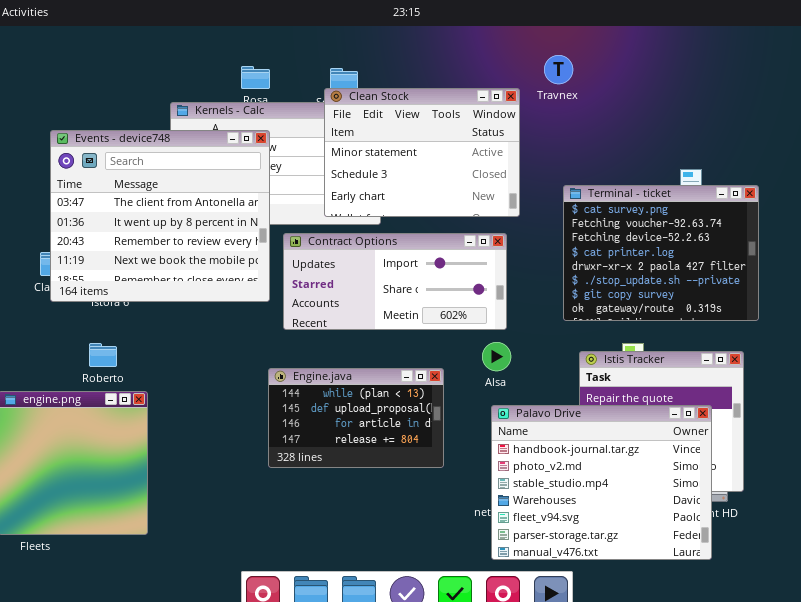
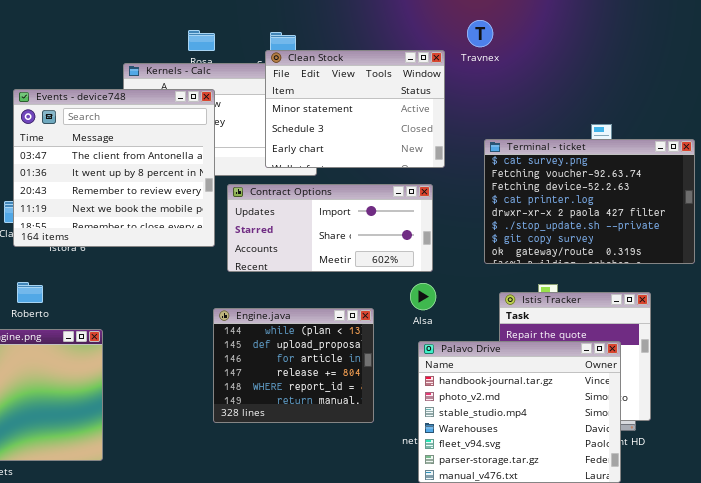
Terminal - ticket: [563,185,759,321] -> [484,139,695,264], resized
Roberto: [89,343,117,367] -> [17,282,43,303], moved
Engine.java: [268,368,444,468] -> [213,308,374,423], resized

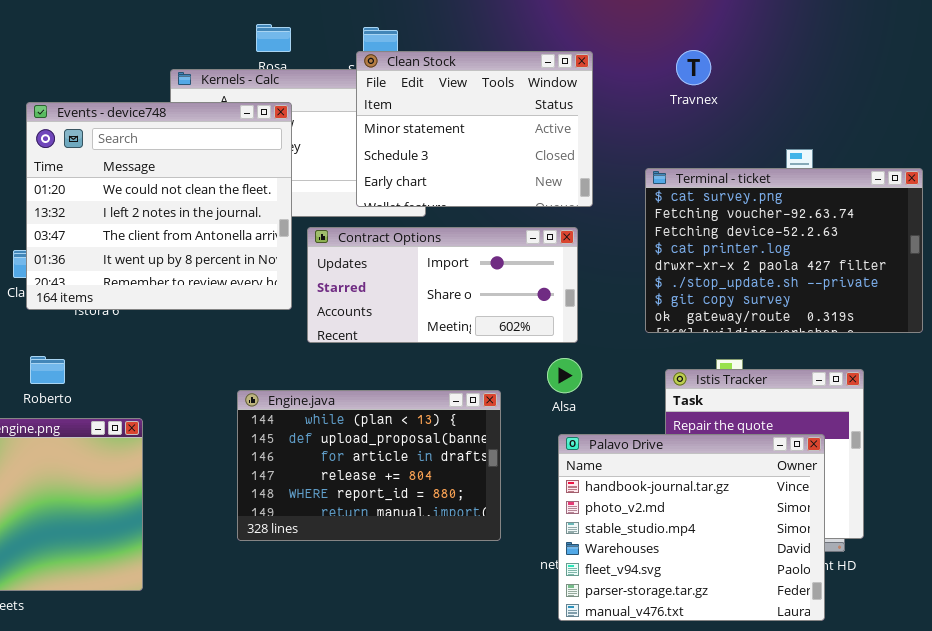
Travnex: [467,20,493,47] -> [676,50,711,85], moved
Events - device748: [13,89,215,247] -> [26,102,292,310], scrolled up 2 rows
Engine.java: [213,308,374,423] -> [237,390,501,541], resized

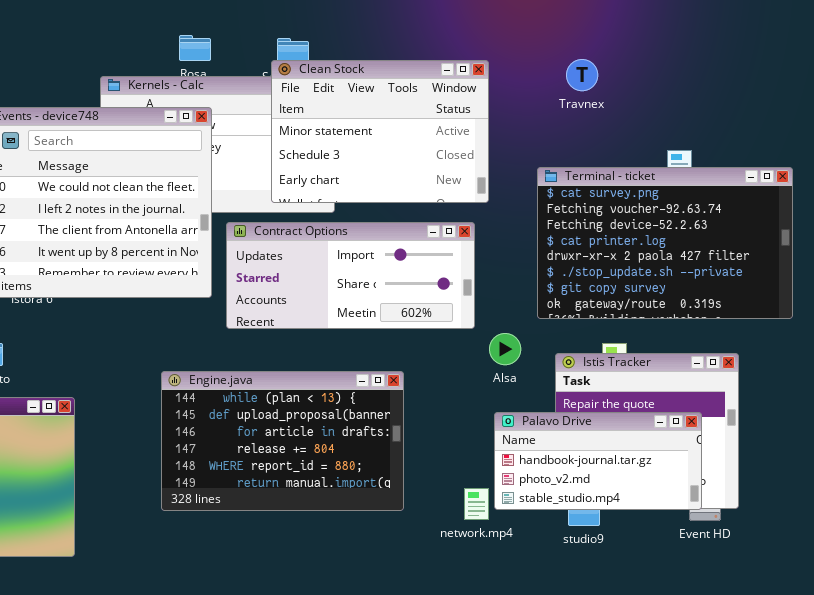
Alsa: [547,358,582,393] -> [489,333,521,365], moved
Palavo Drive: [558,434,825,621] -> [494,412,702,510], resized

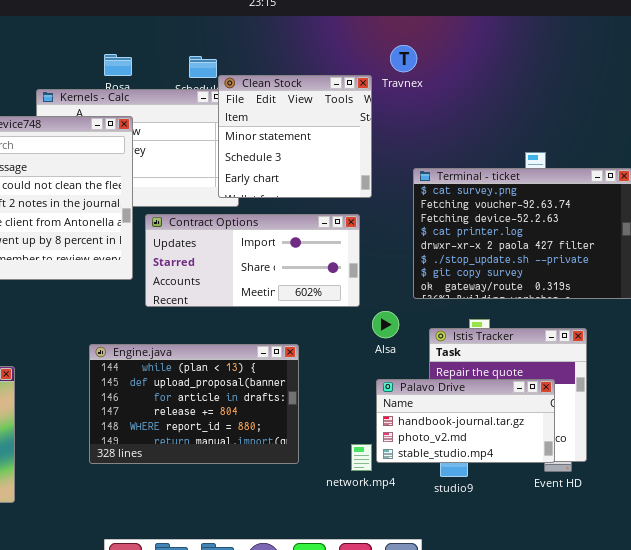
Travnex: [566,59,598,91] -> [390,45,417,72], moved
Clean Stock: [271,60,489,203] -> [218,75,372,198], resized

